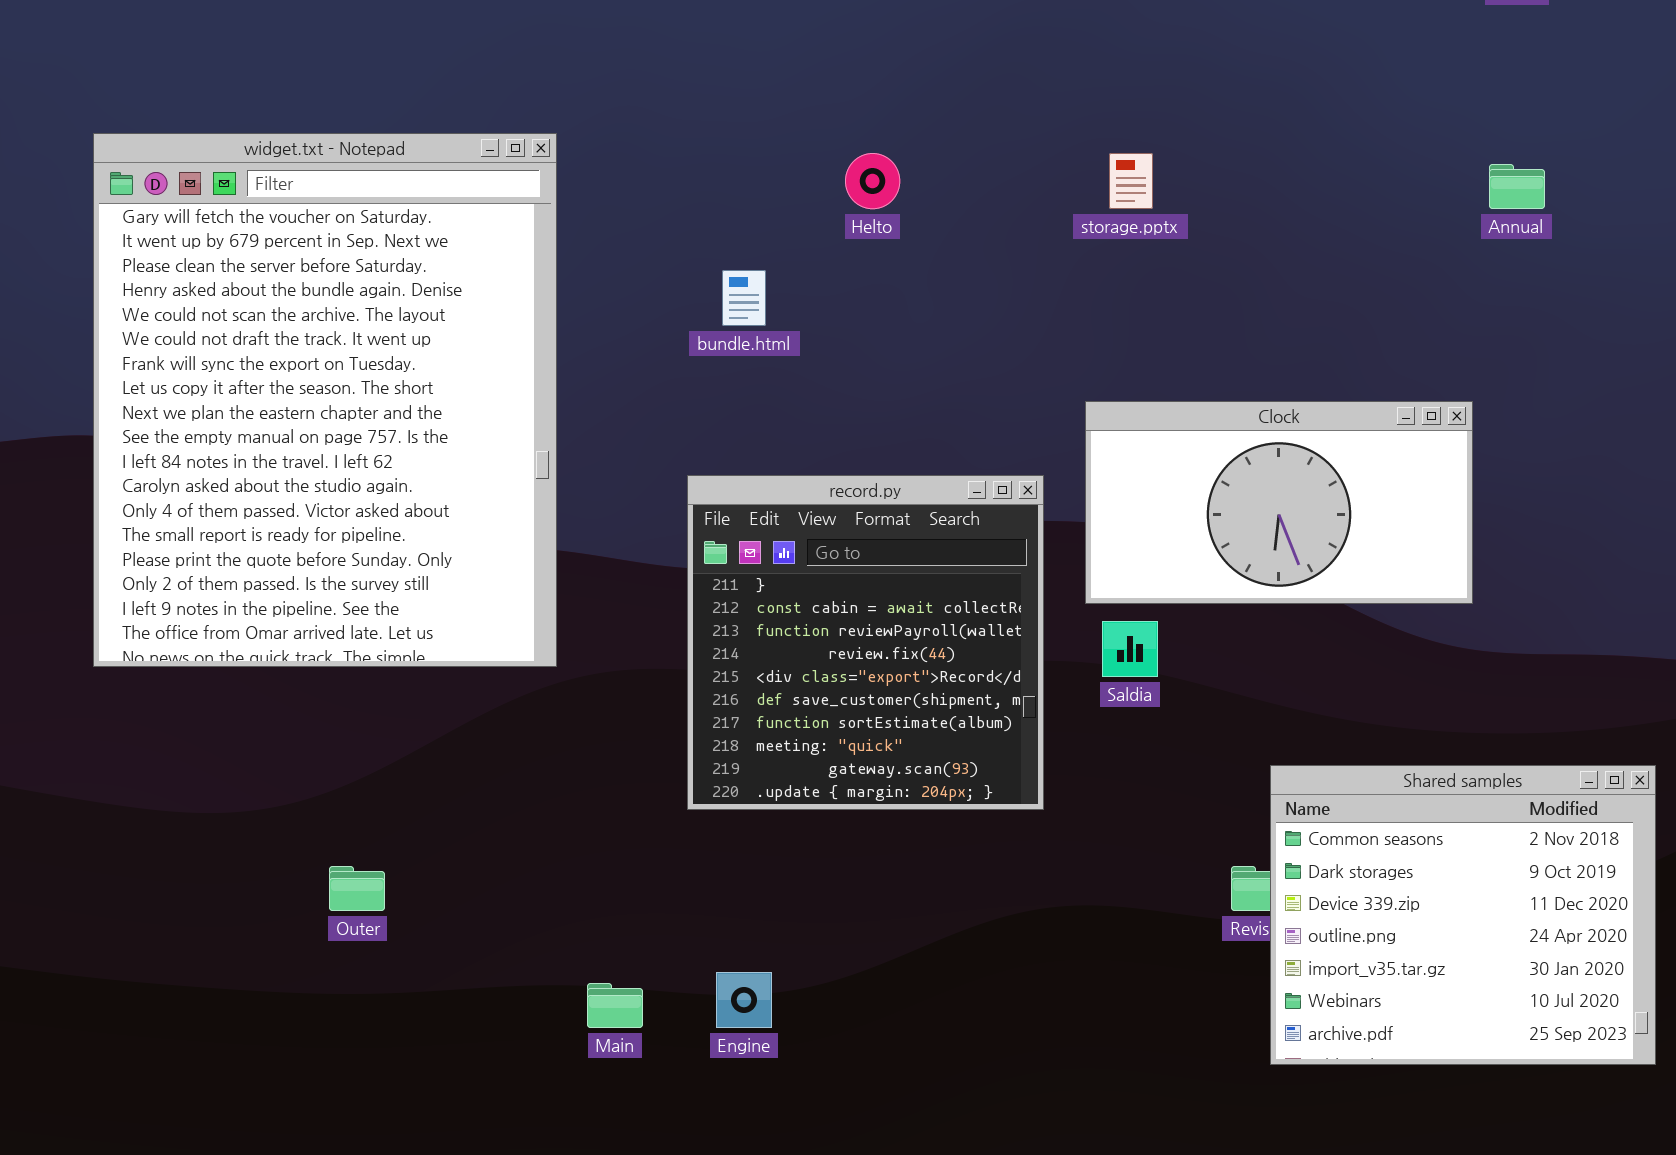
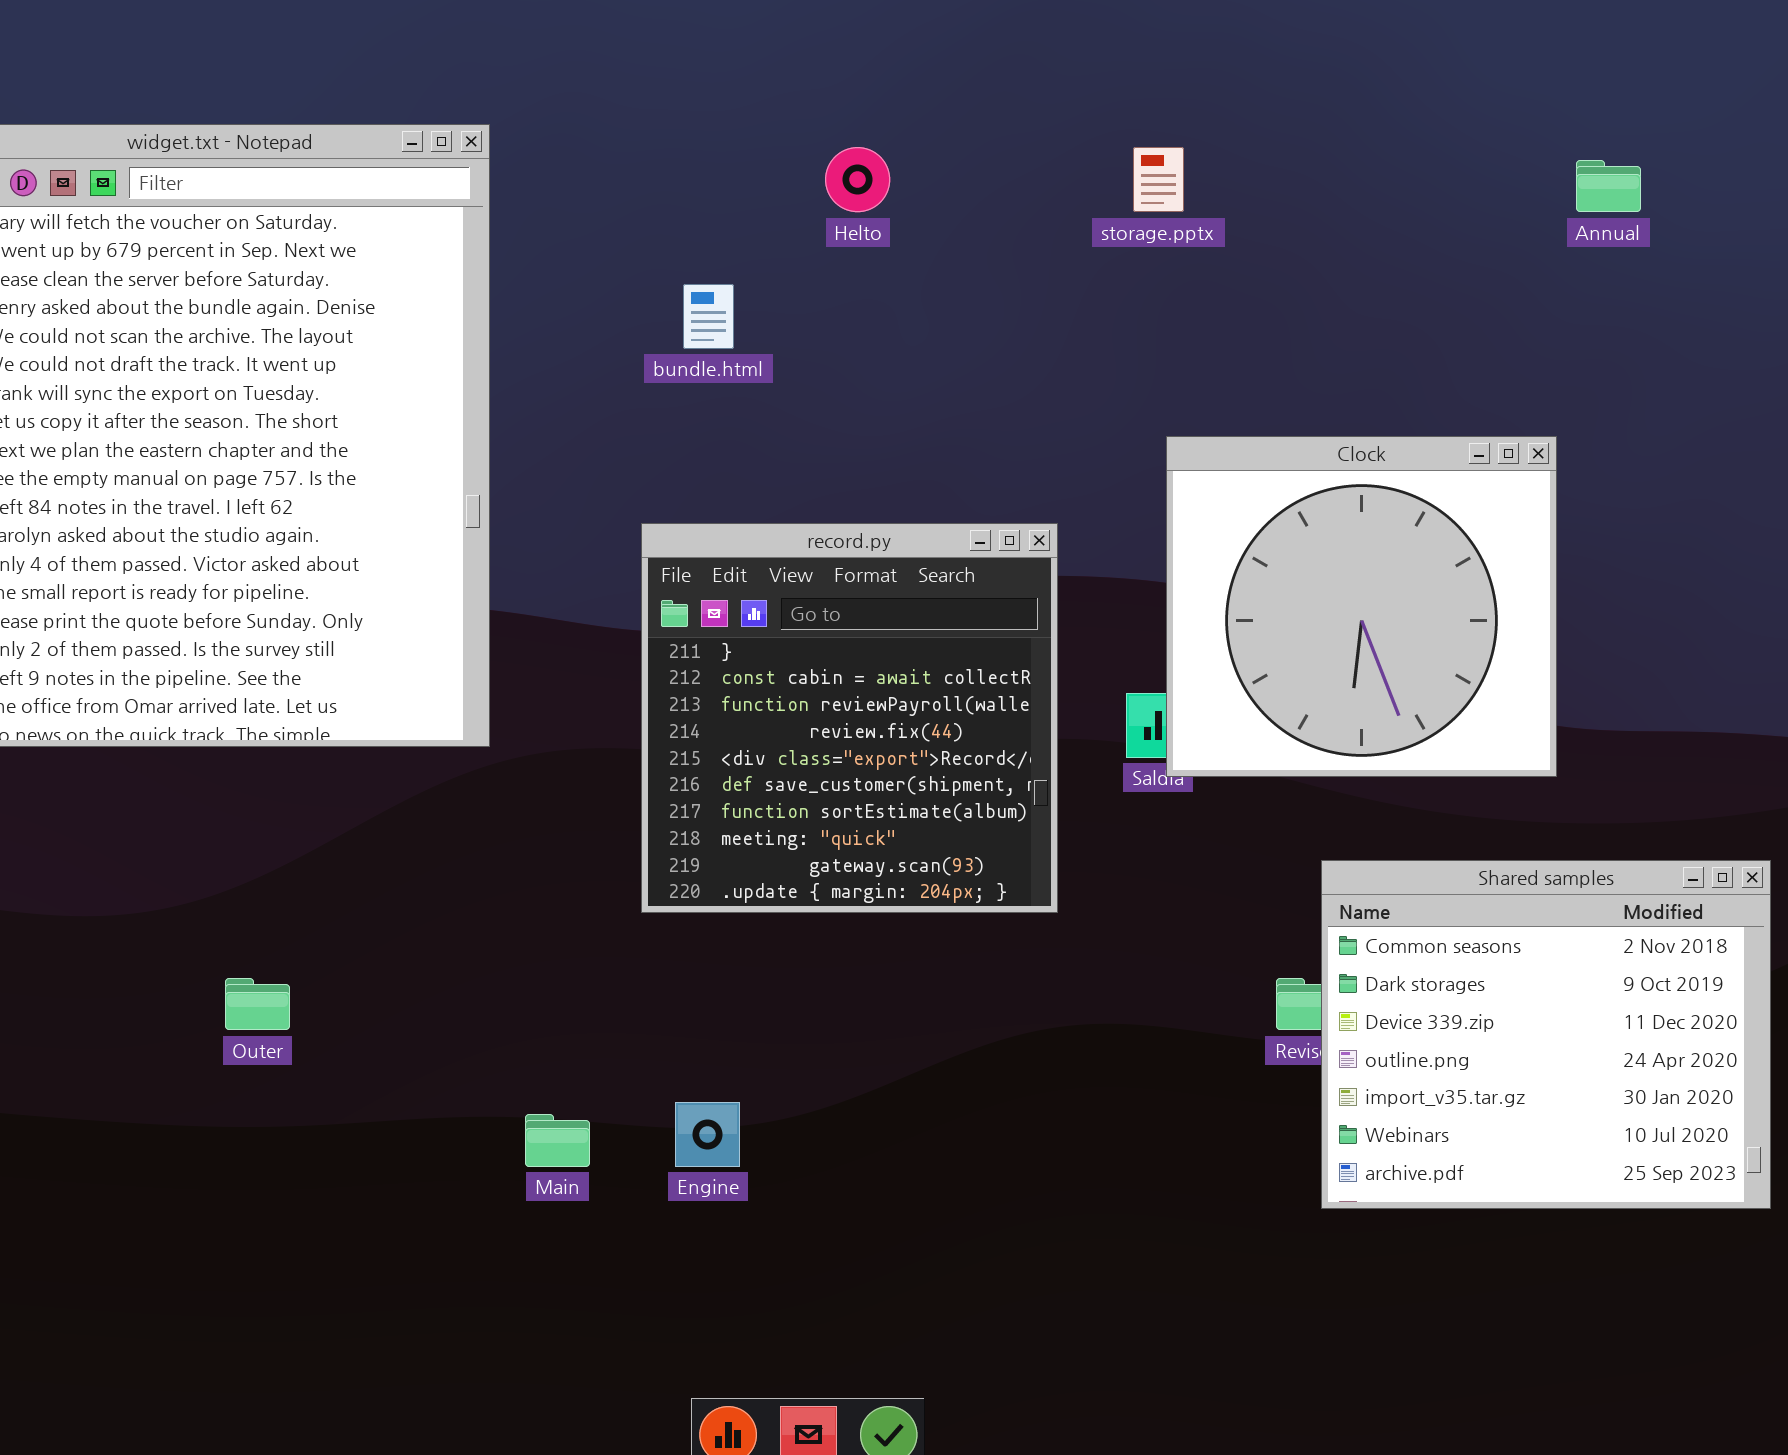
Clock: [1085,401,1473,604] -> [1166,436,1557,777], resized

